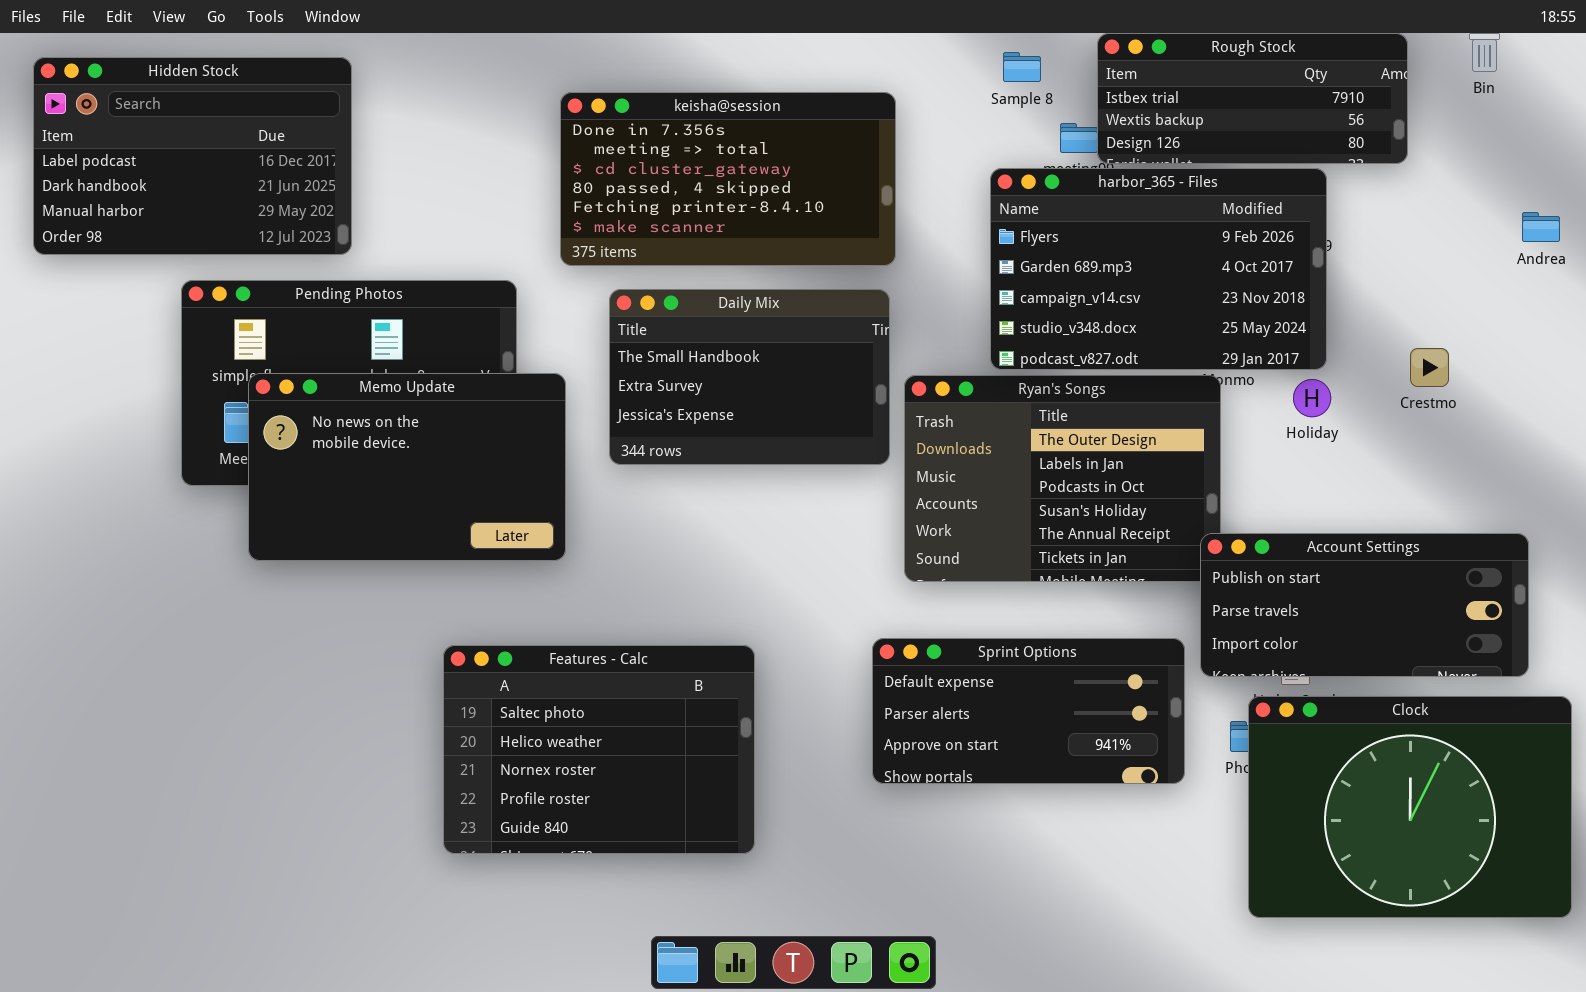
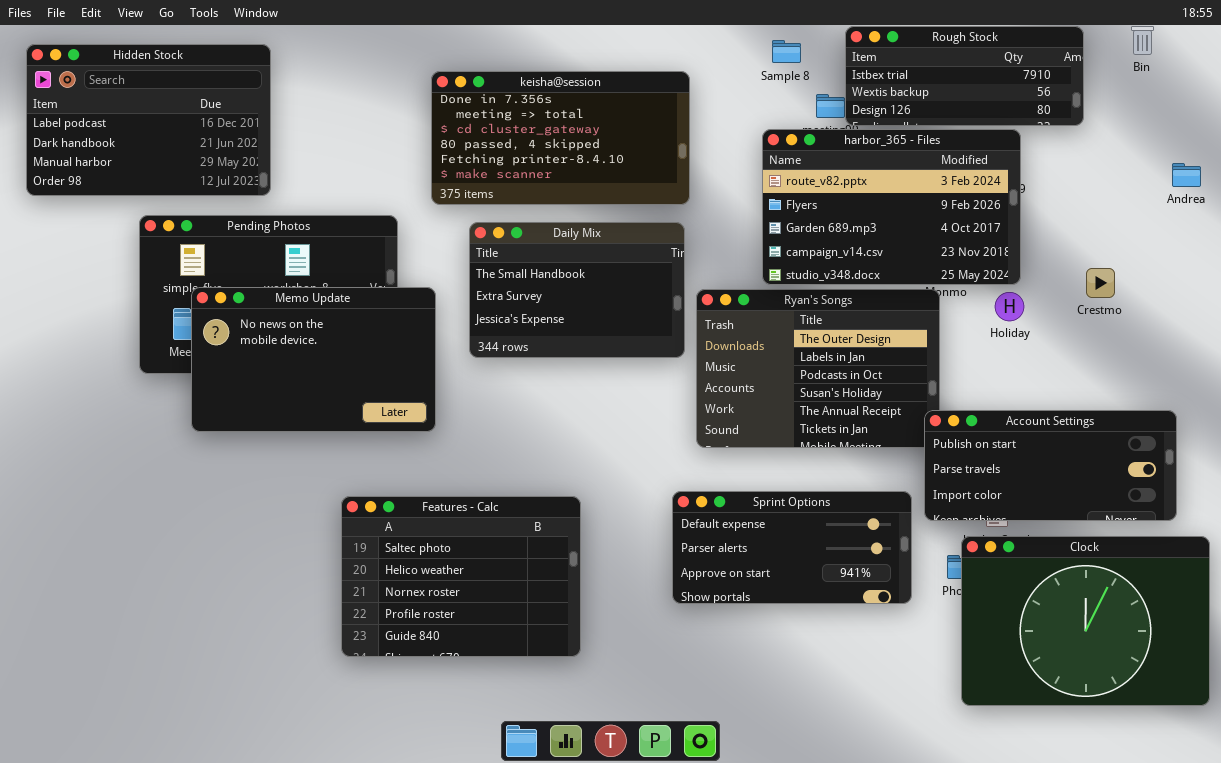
harbor_365 - Files: [990,168,1327,370] -> [762,129,1021,285], scrolled up 1 row

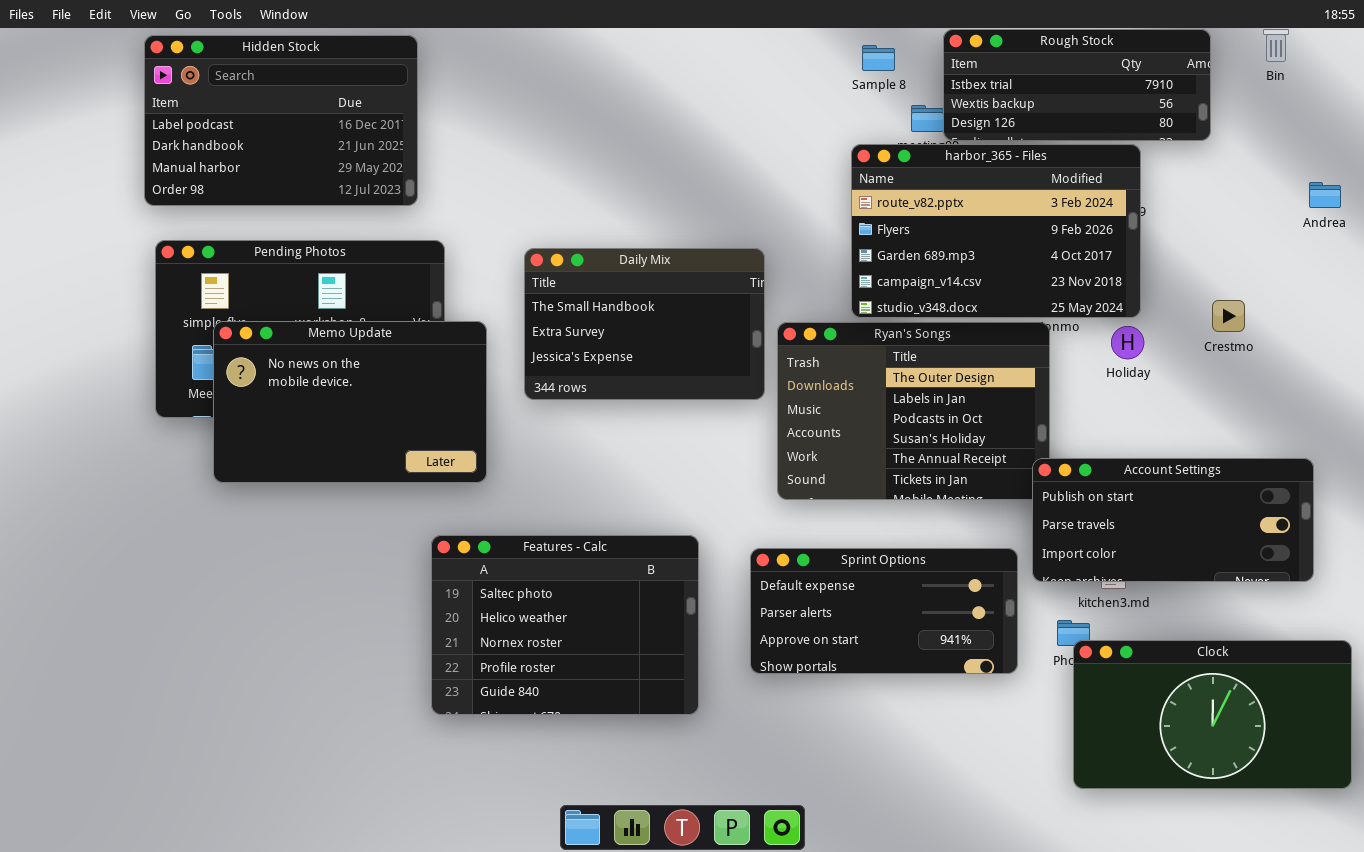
Hidden Stock: [26,44,271,196] -> [144,35,418,206], moved
keisha@session: [431,71,690,205] -> none, closed
Features - Calc: [341,496,581,657] -> [431,535,699,715], moved
Clock: [961,536,1210,706] -> [1073,640,1352,789], resized

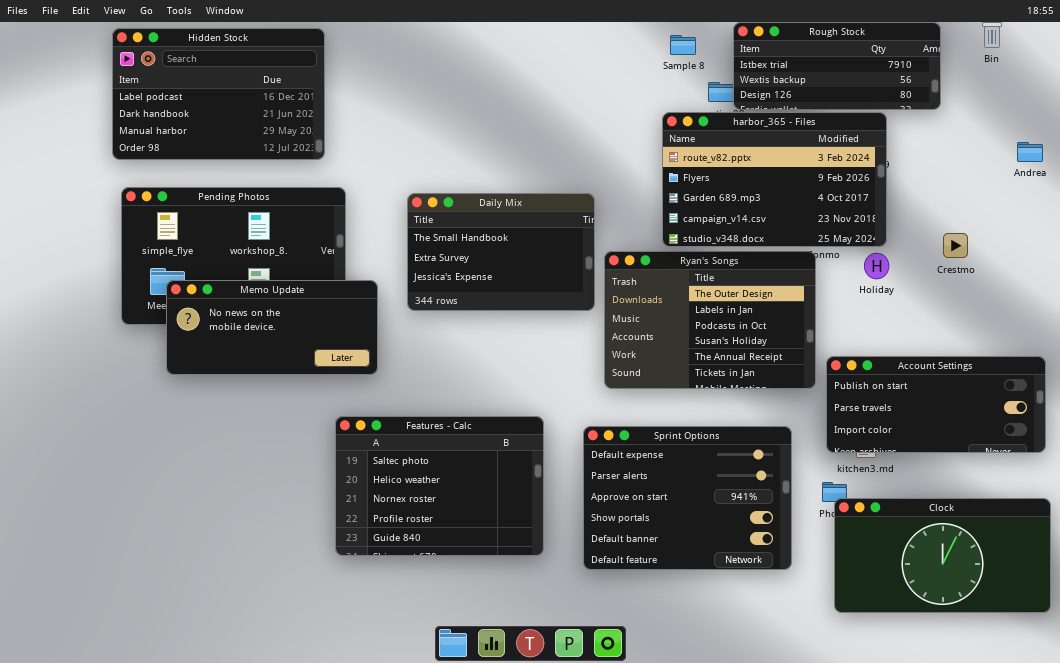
Memo Update: [213,321,487,483] -> [166,280,378,375], resized
Account Settings: [1032,458,1314,582] -> [826,356,1046,453], moved
Sprint Options: [750,548,1018,674] -> [583,426,792,570], resized

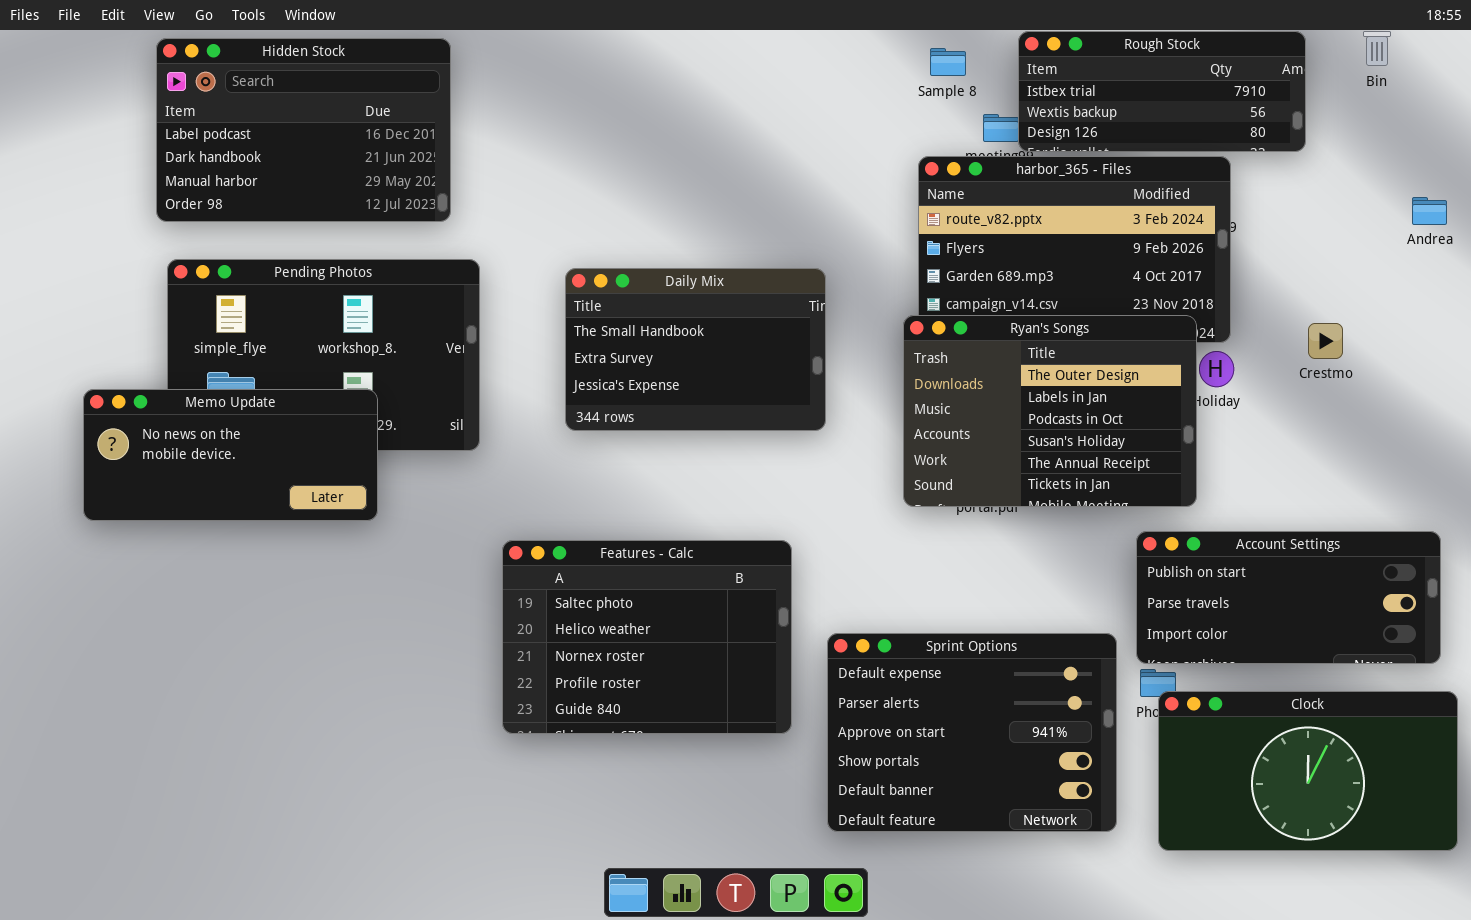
Ryan's Songs: [604,251,816,389] -> [903,315,1197,507], moved
Memo Update: [166,280,378,375] -> [83,389,378,521], moved
Account Settings: [826,356,1046,453] -> [1136,531,1441,664], moved
Features - Calc: [335,416,544,556] -> [502,540,792,734], moved
Sprint Options: [583,426,792,570] -> [827,633,1117,832], moved

